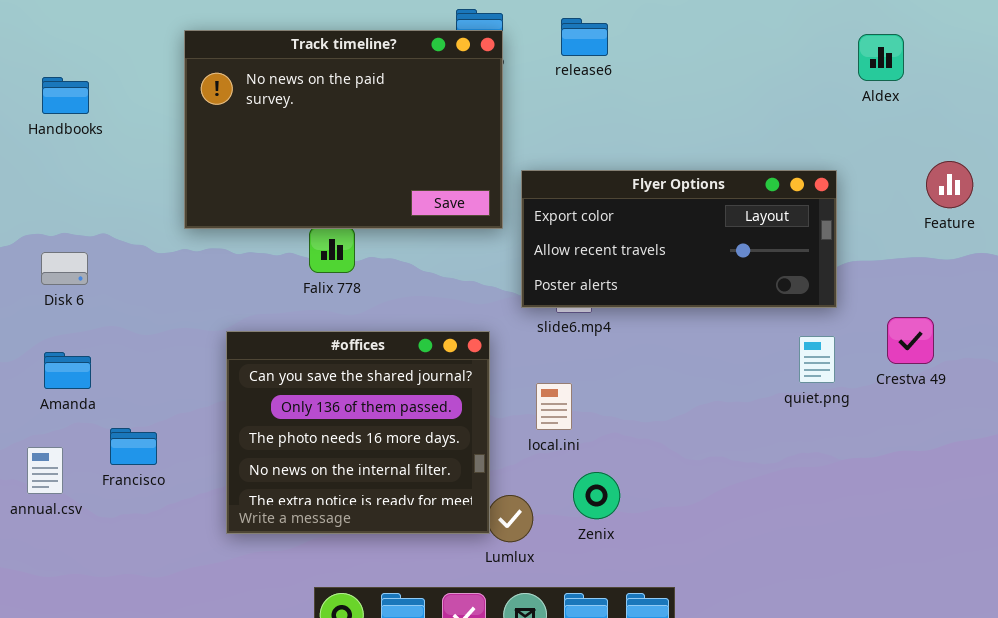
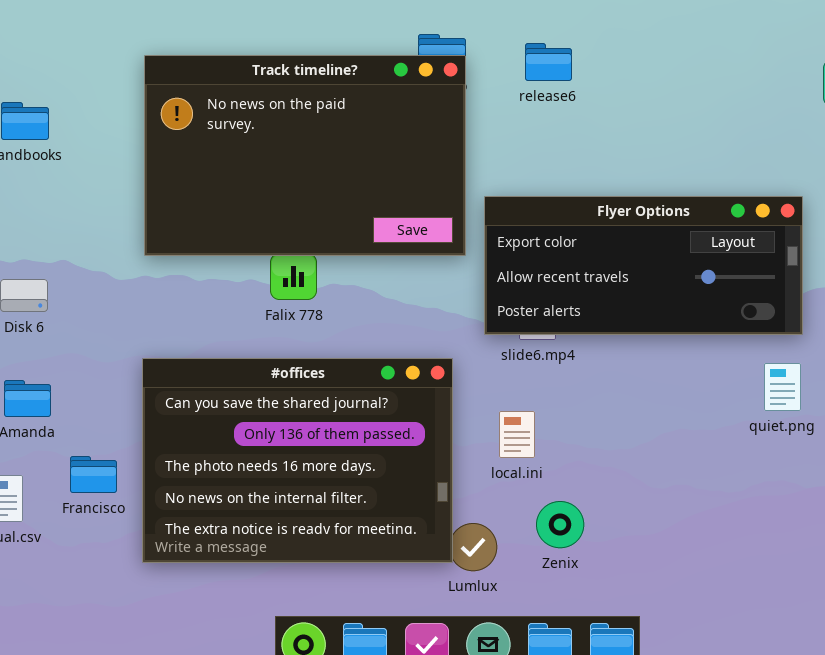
#offices: [226,331,490,534] -> [142,358,453,563], resized

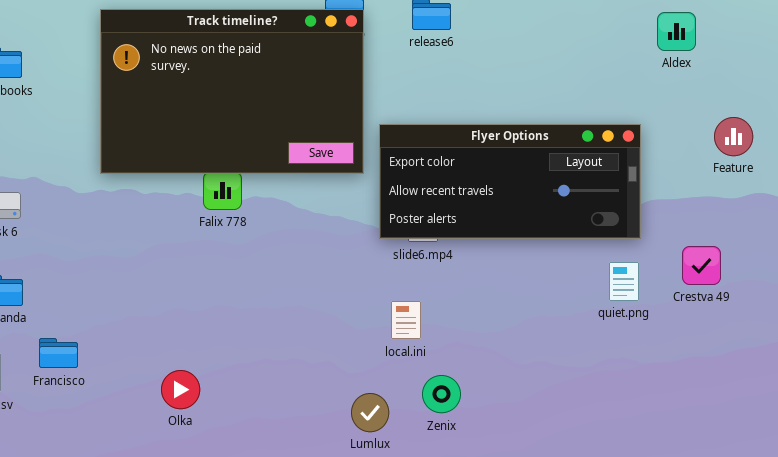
#offices: [142,358,453,563] -> none, closed

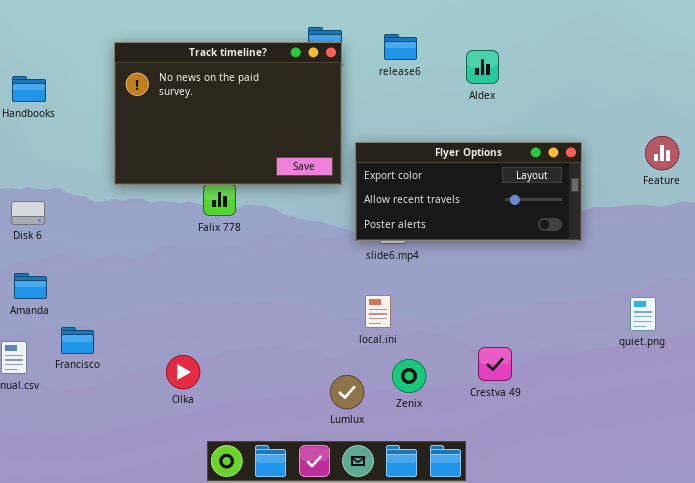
Aldex: [657,12,696,51] -> [466,50,499,84], moved
Crestva 49: [682,246,721,285] -> [478,347,512,381], moved
quiet.png: [609,262,639,301] -> [630,297,656,331], moved

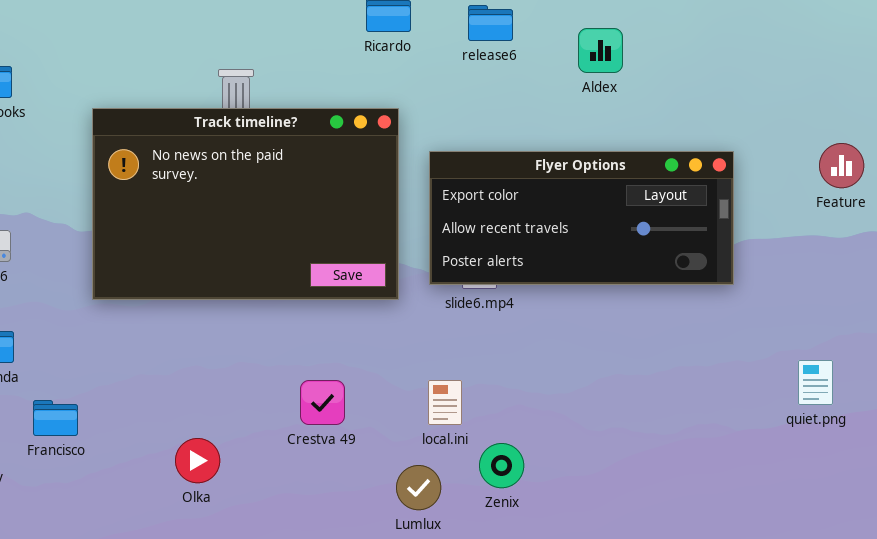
Track timeline?: [114,42,342,185] -> [92,108,399,300], moved
local.ini: [365,295,391,328] -> [428,380,462,425], moved
Crestva 49: [478,347,512,381] -> [300,380,345,425], moved

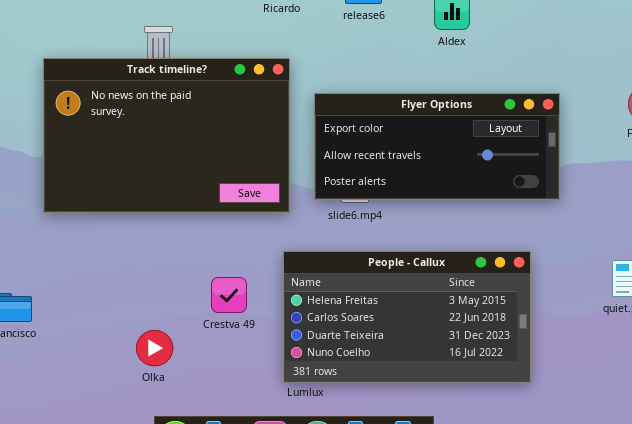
People - Callux: none -> [283,251,531,383], opened
Olka: [175,438,220,483] -> [136,330,173,366], moved

